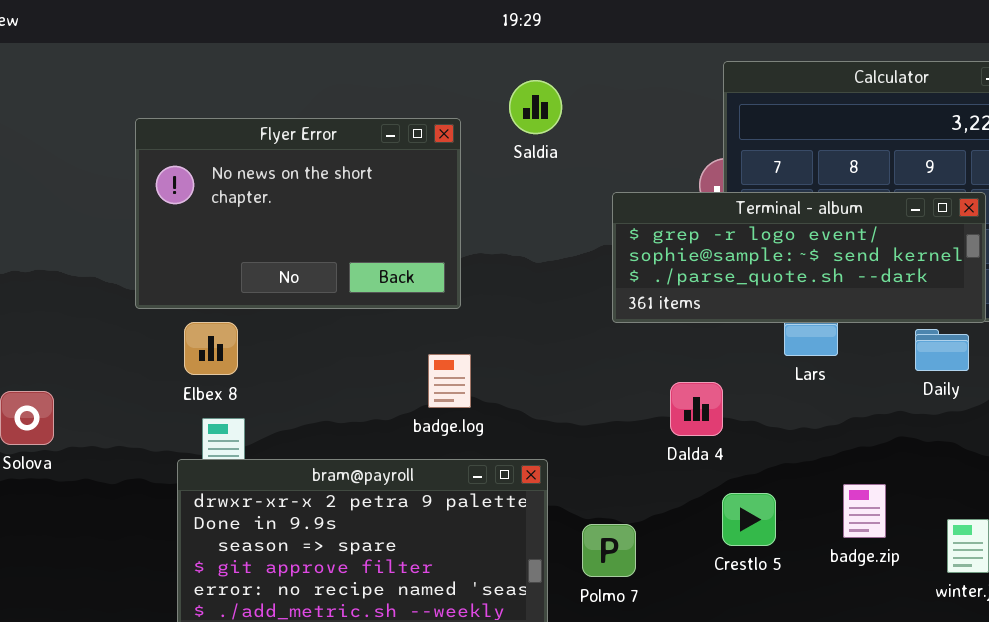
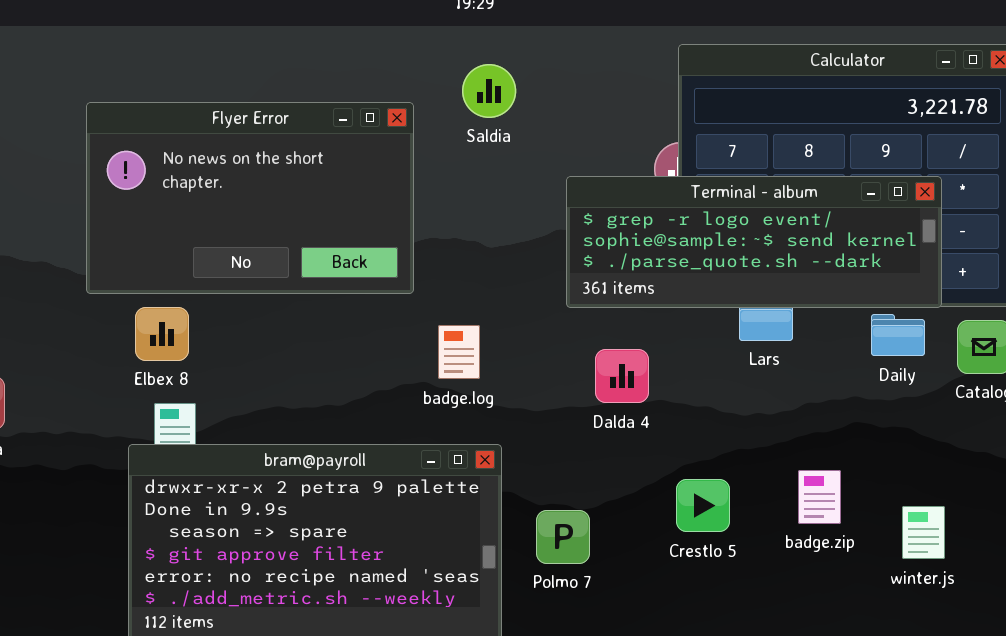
badge.log: [428,354,471,408] -> [438,325,480,379], moved
Dalda 4: [670,382,723,436] -> [595,349,649,403], moved

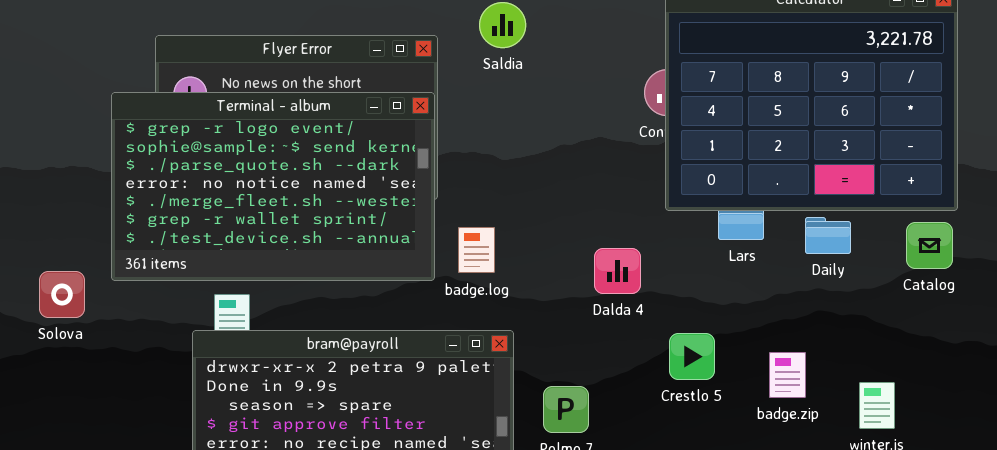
Terminal - album: [566,176,942,308] -> [111,92,435,281], moved, resized
Daily: [871,314,925,356] -> [805,217,851,254], moved
Crestlo 5: [676,479,730,532] -> [669,333,715,380], moved

